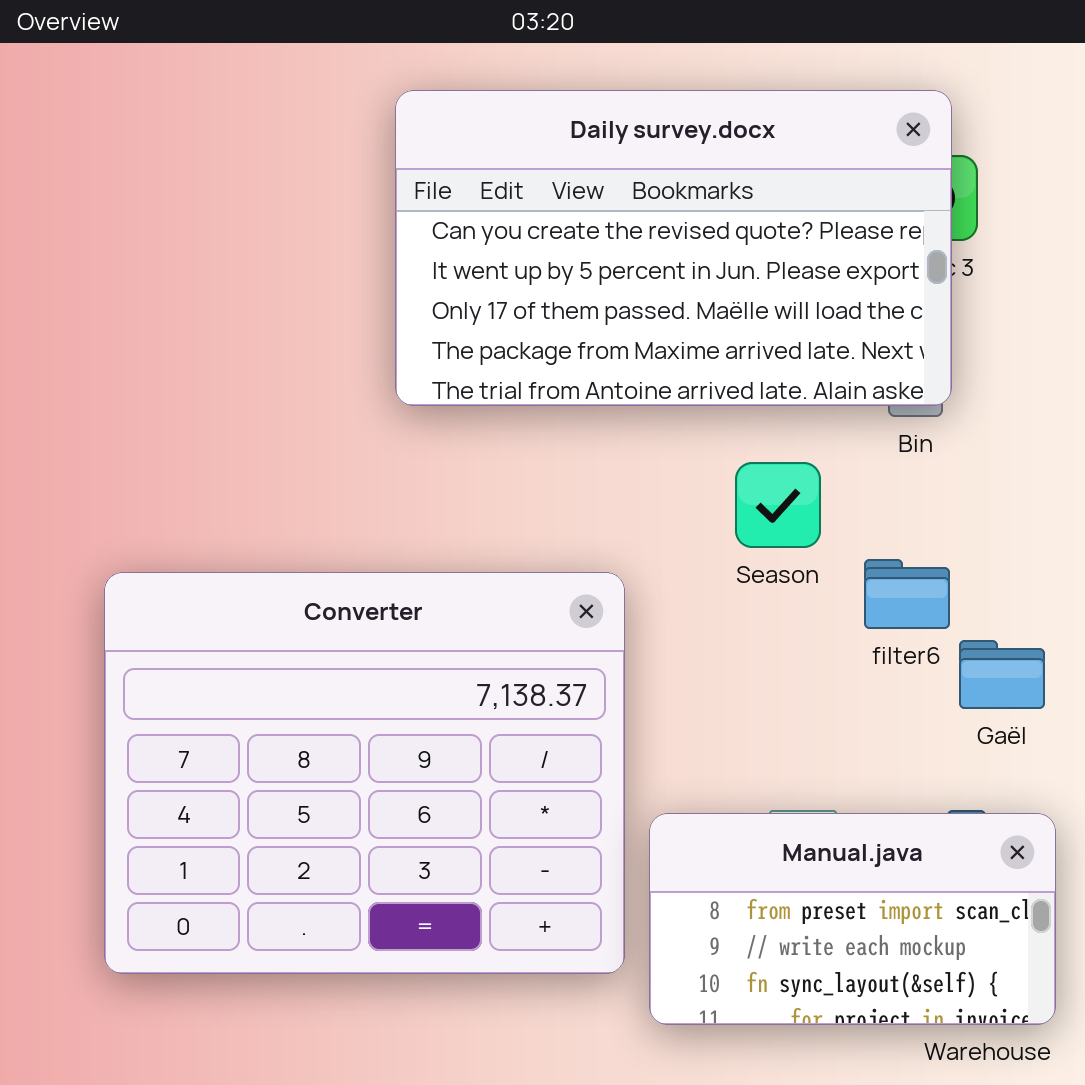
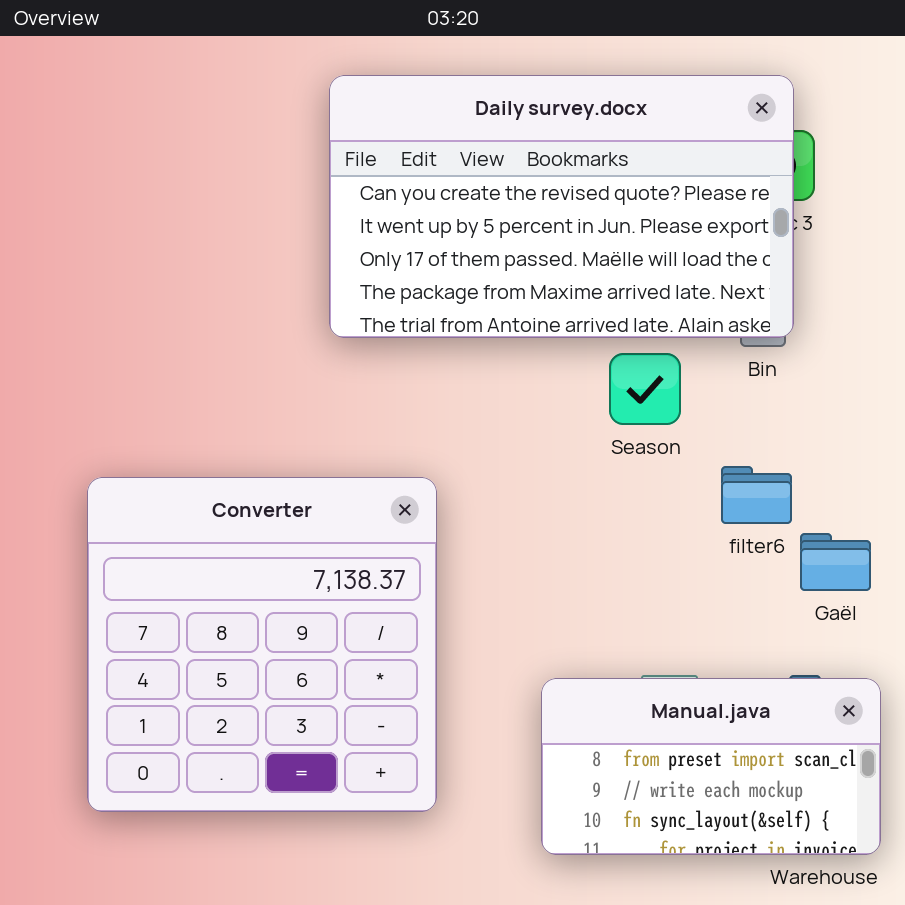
Season: [735,462,821,548] -> [609,353,681,425], moved
Converter: [104,572,625,974] -> [87,477,437,812], resized

